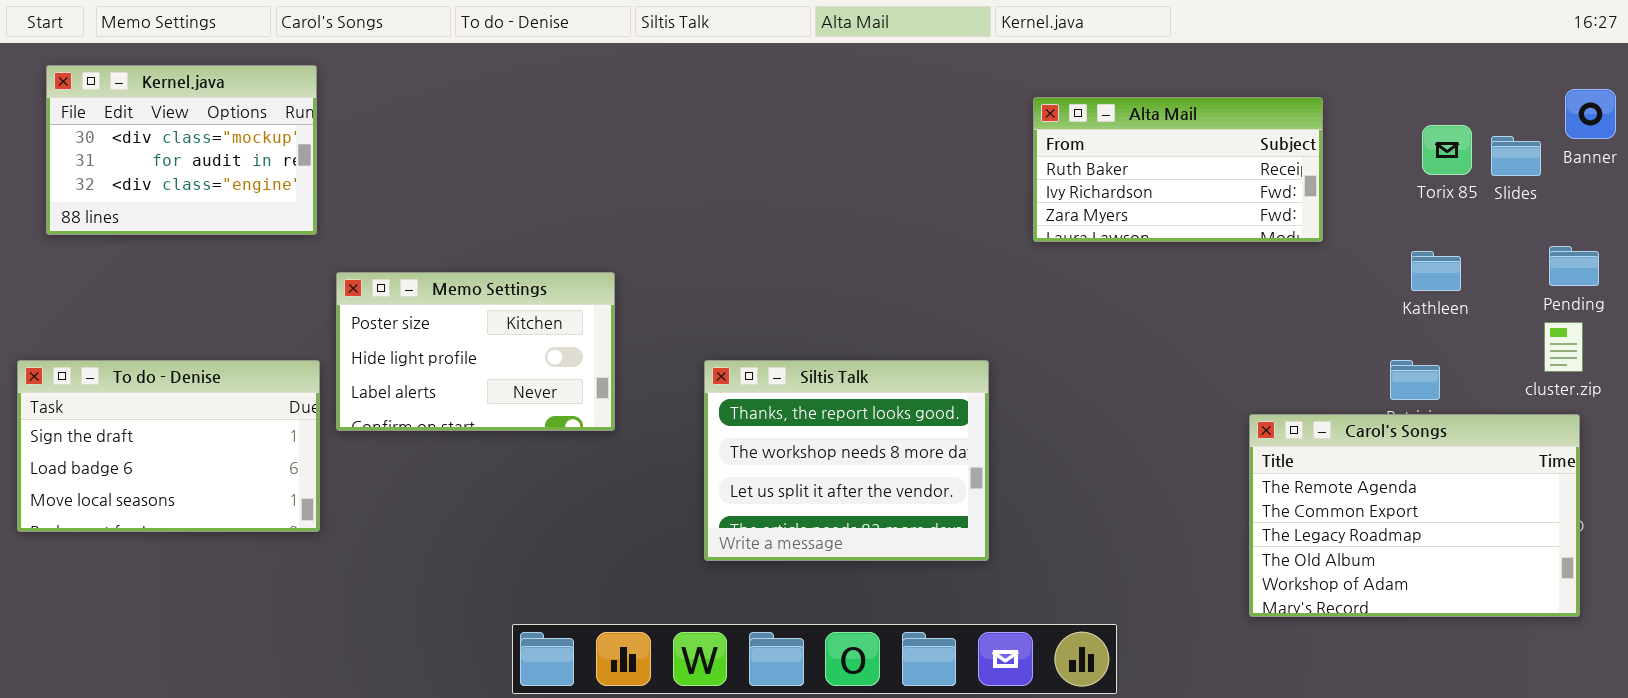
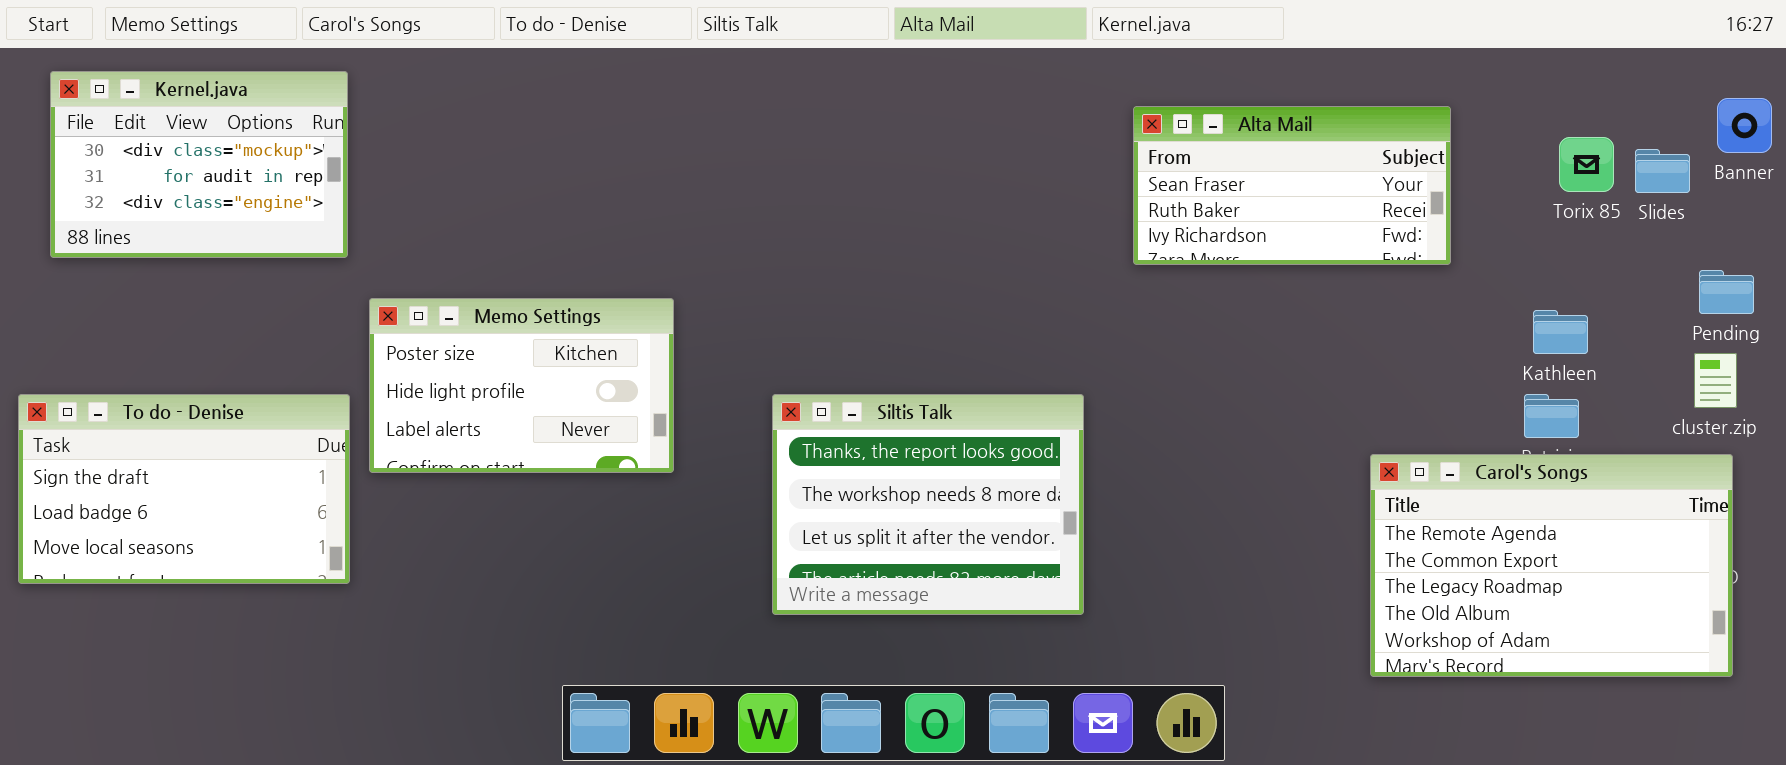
Alta Mail: [1033,97,1323,242] -> [1133,106,1451,265], scrolled up 1 row
Kathleen: [1411,251,1461,291] -> [1533,310,1588,354], moved

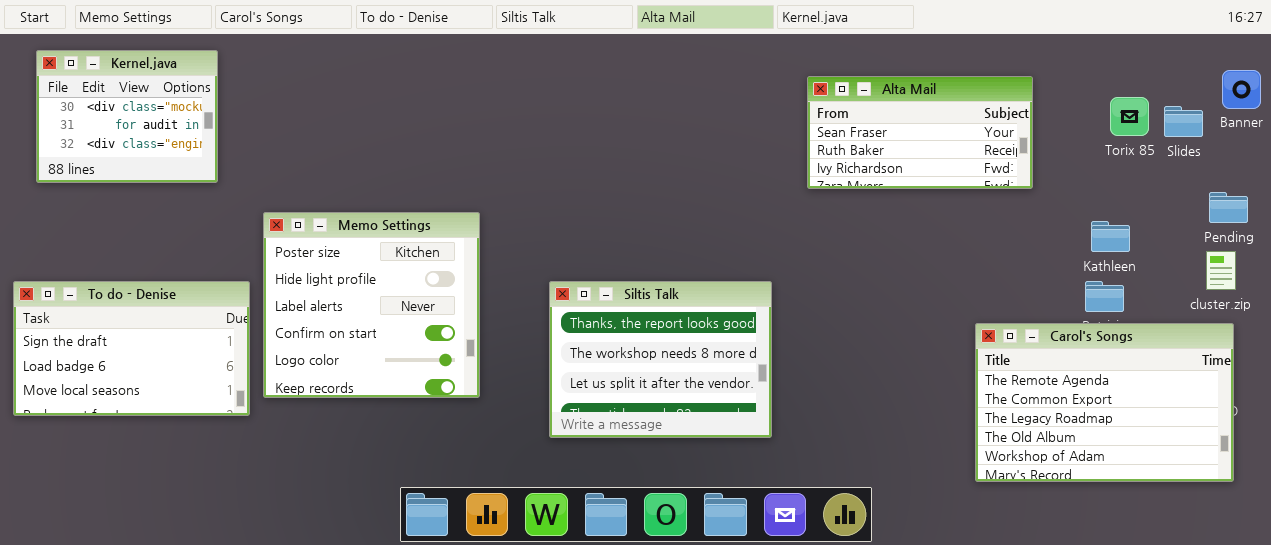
Kernel.java: [50,71,348,258] -> [36,50,218,183], resized
Memo Settings: [369,298,674,473] -> [263,212,480,398], resized

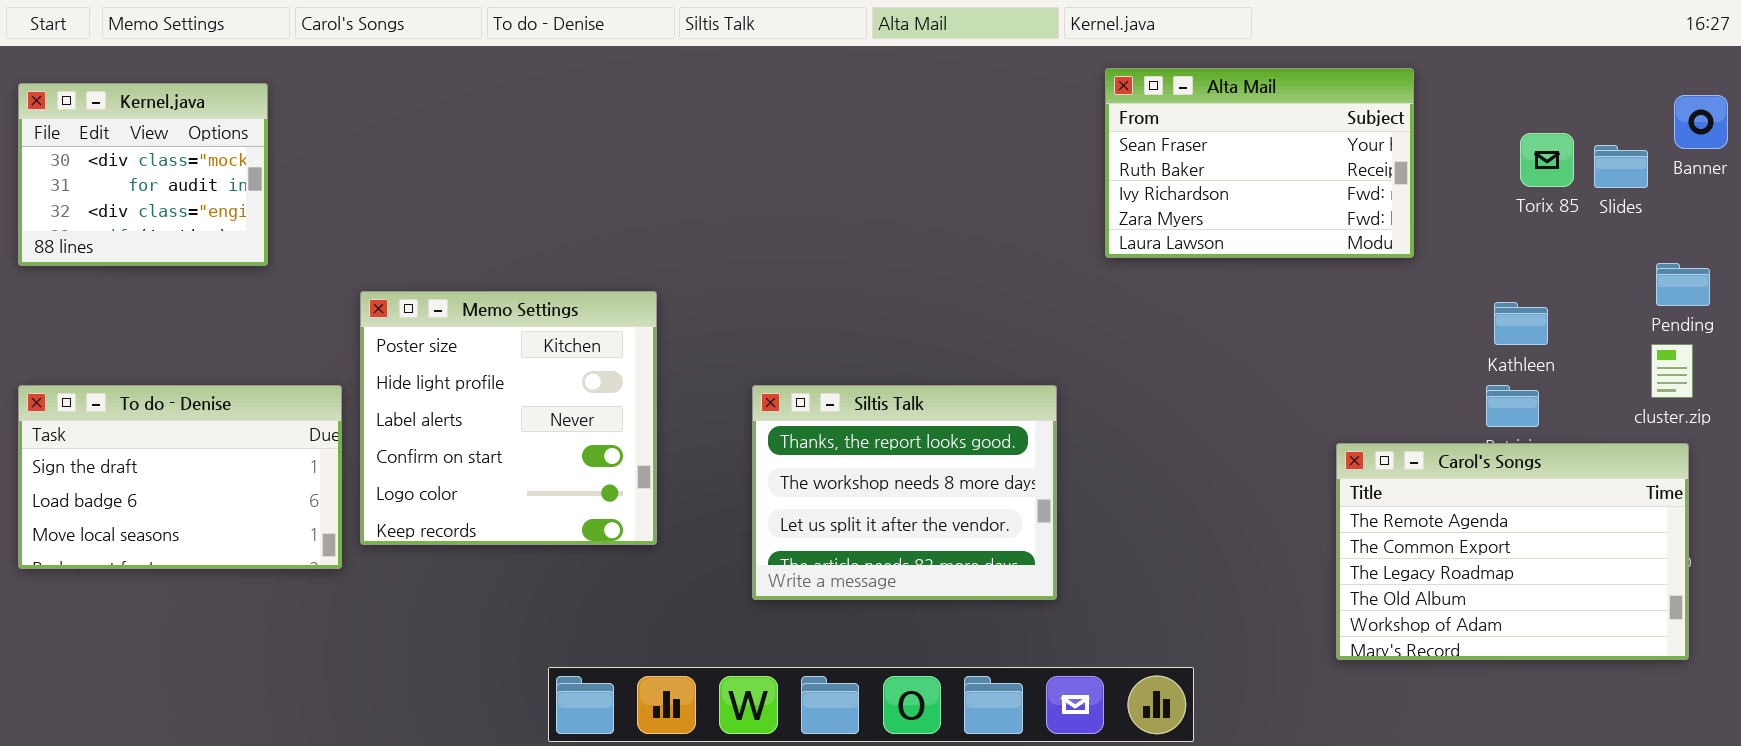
Kernel.java: [36,50,218,183] -> [18,83,268,266], moved
Alta Mail: [807,76,1033,189] -> [1105,68,1414,258], resized

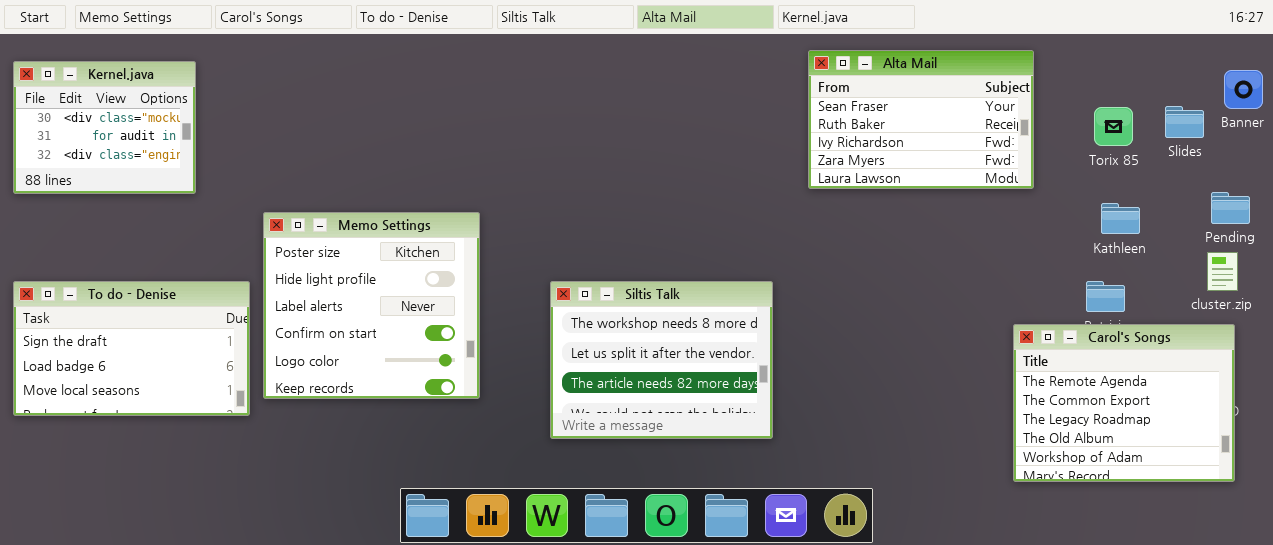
Torix 85: [1520,133,1574,187] -> [1094,107,1133,146], moved
Kathleen: [1494,302,1548,345] -> [1101,203,1140,234], moved
Siltis Talk: [752,385,1057,600] -> [550,281,773,439], scrolled down 1 row
Carol's Songs: [1336,443,1689,660] -> [1013,324,1235,482], resized

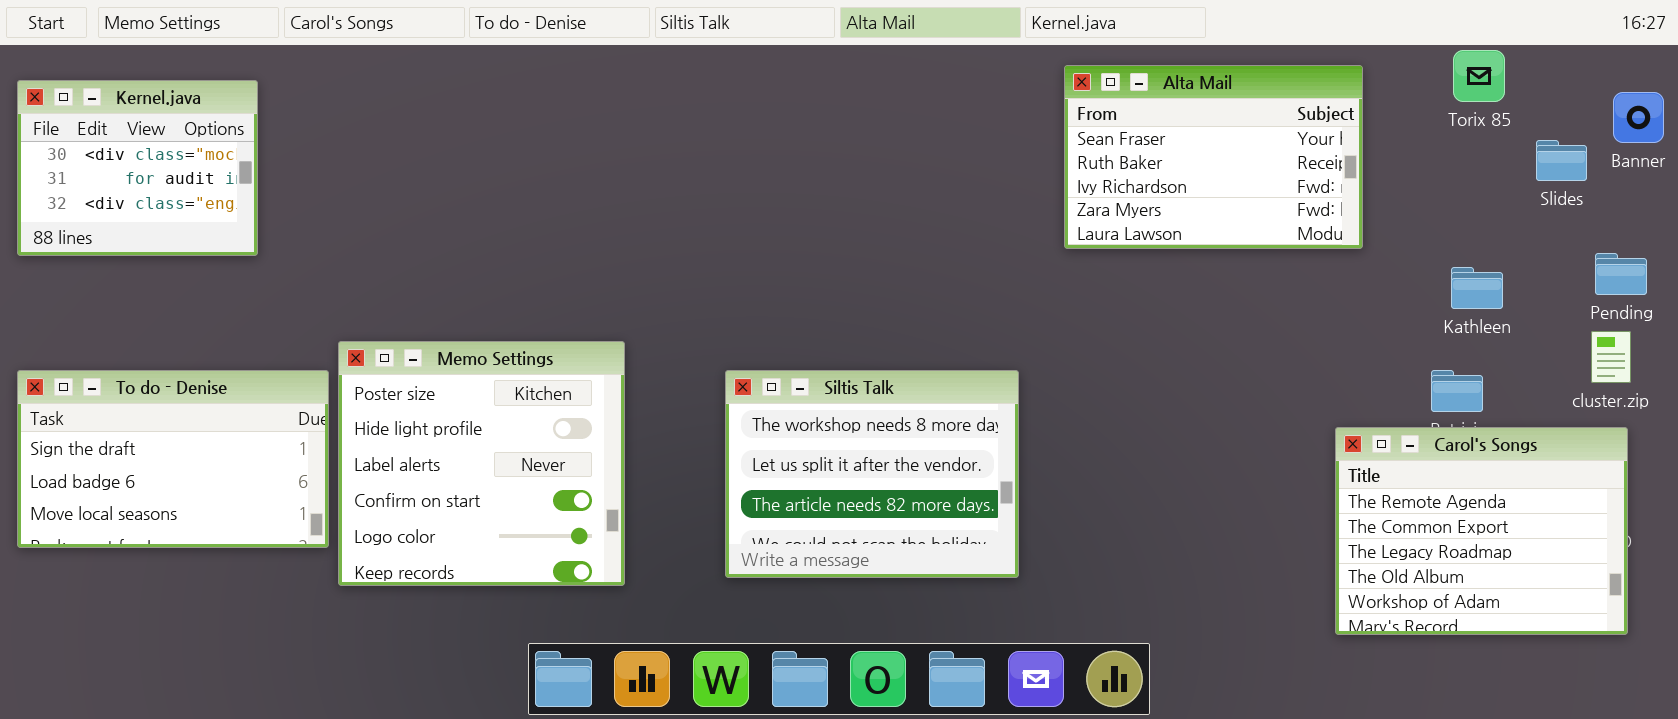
Torix 85: [1094,107,1133,146] -> [1453,50,1505,102], moved
Memo Settings: [263,212,480,399] -> [338,341,625,586], moved

